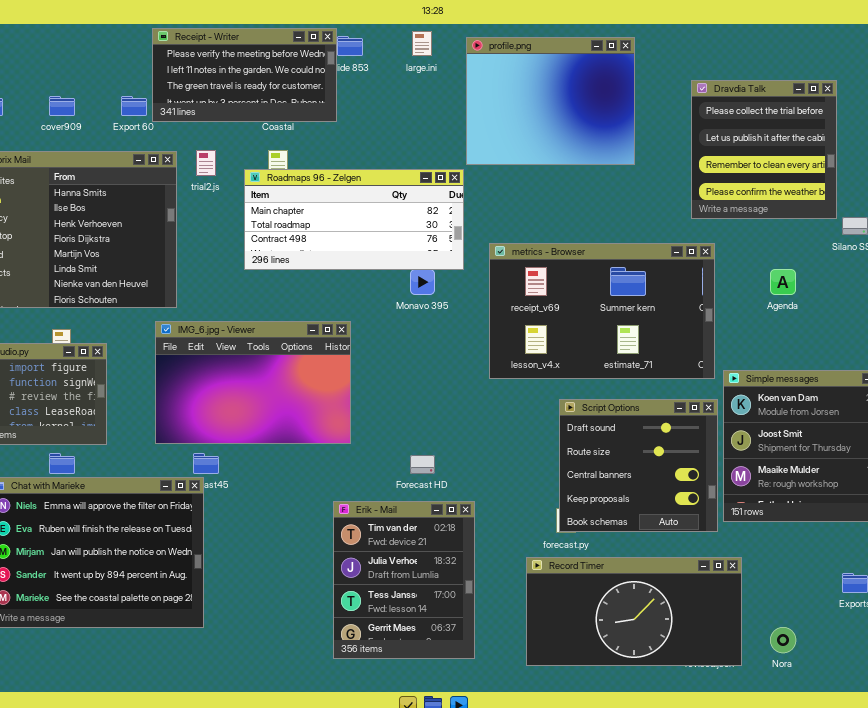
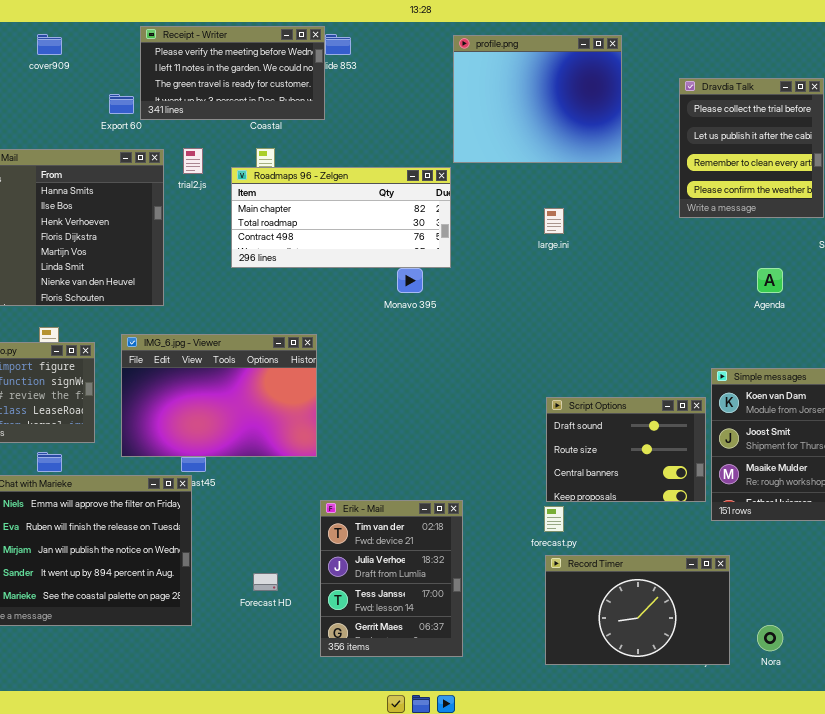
large.ini: [412,31,432,56] -> [544,208,564,234], moved
cover909: [49,96,75,116] -> [37,34,62,55], moved
metrics - Browser: [489,243,715,379] -> none, closed
IMG_6.jpg - Viewer: [155,321,351,444] -> [121,334,317,457], moved
Script Options: [559,399,718,532] -> [546,397,706,502], resized
Forecast HD: [410,455,435,474] -> [253,573,278,591], moved
Record Timer: [526,557,742,666] -> [545,555,730,665], resized

